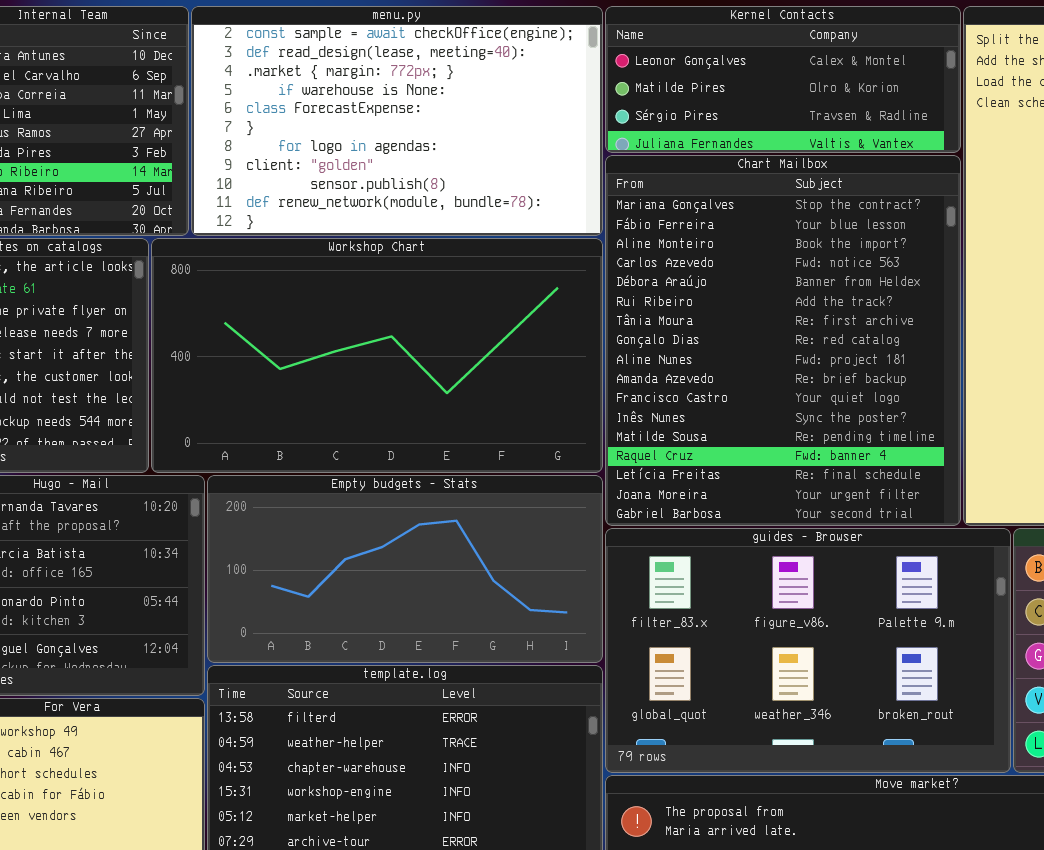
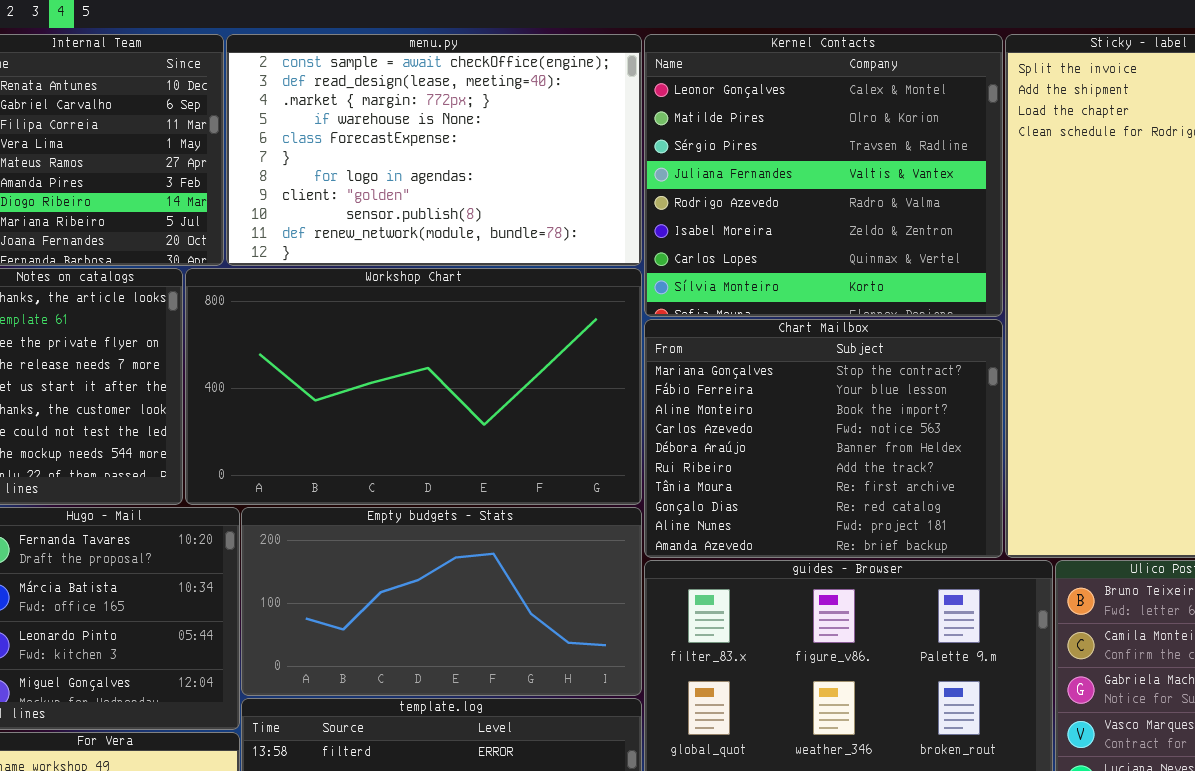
Kernel Contacts: [605,6,961,153] -> [644,34,1003,317], resized
Chart Mailbox: [605,155,961,526] -> [644,319,1003,558], resized

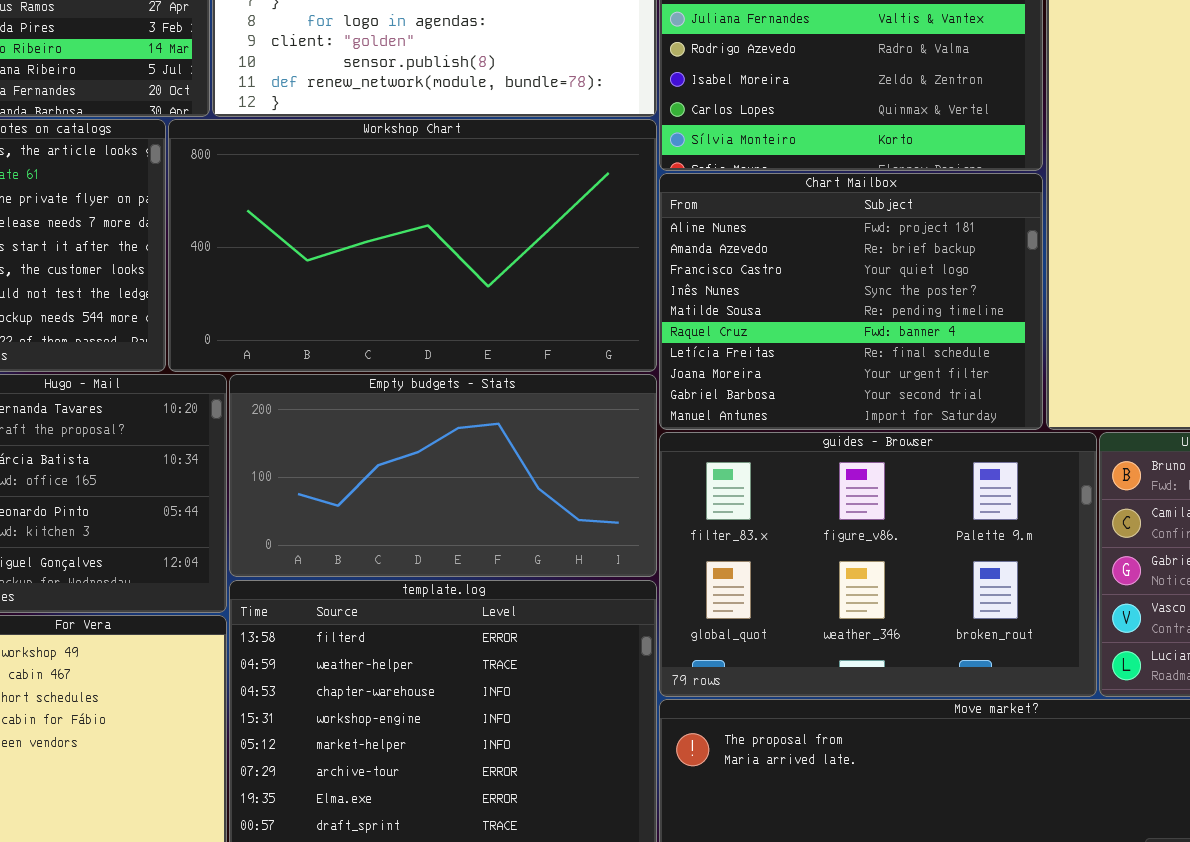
Chart Mailbox: [644,319,1003,558] -> [659,173,1043,430], scrolled down 8 rows

